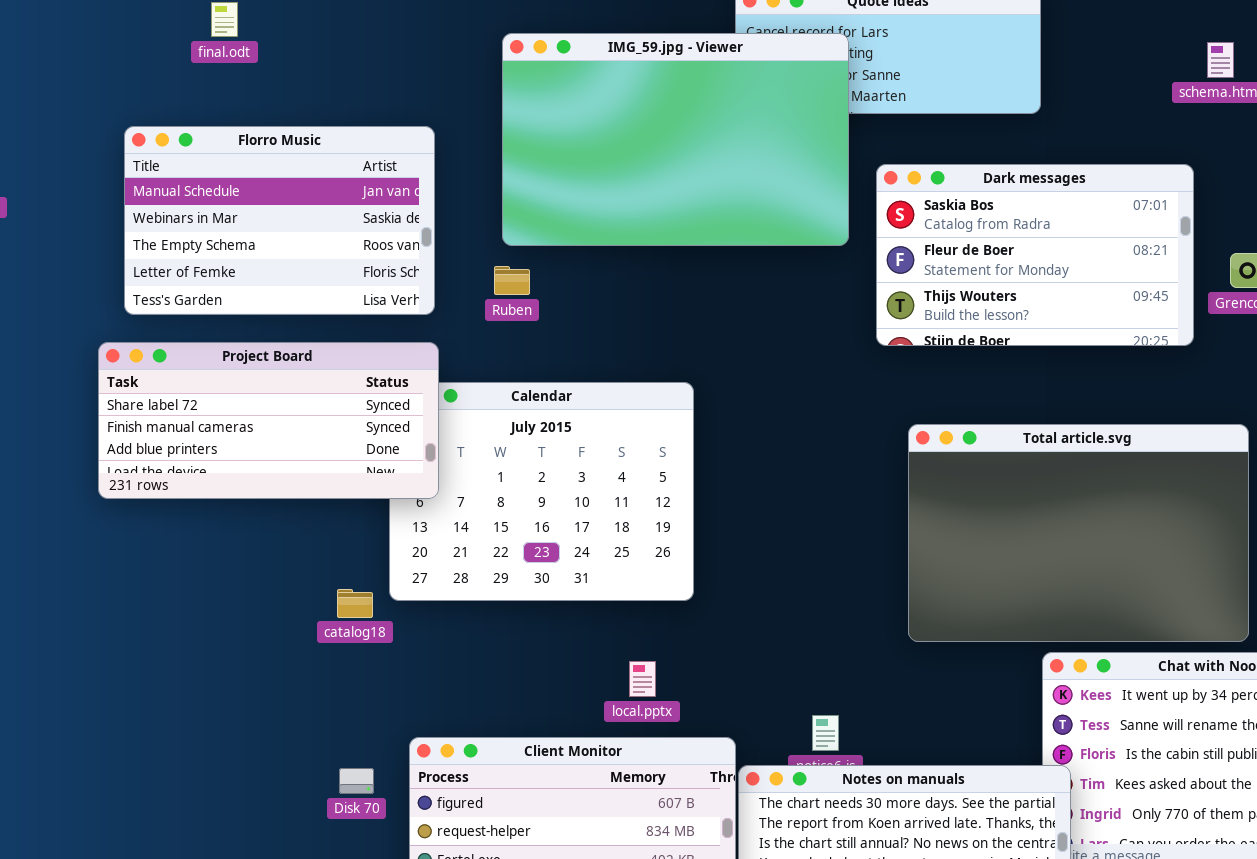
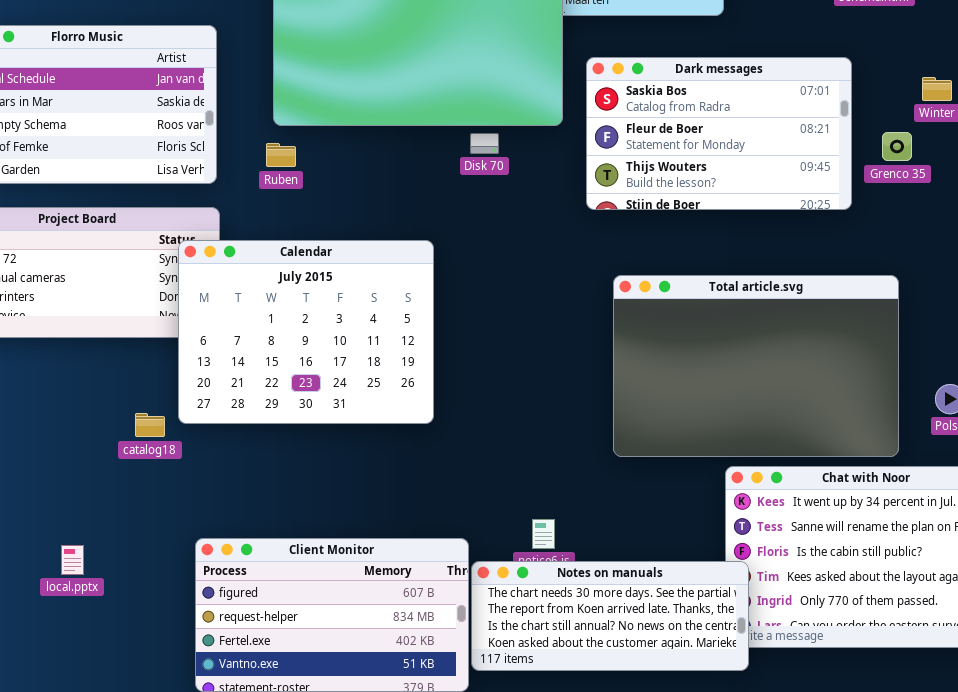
Calendar: [389,382,694,601] -> [178,240,434,424], raised
local.pptx: [629,661,656,697] -> [61,545,84,575], moved
Disk 70: [339,768,374,794] -> [470,133,499,154], moved

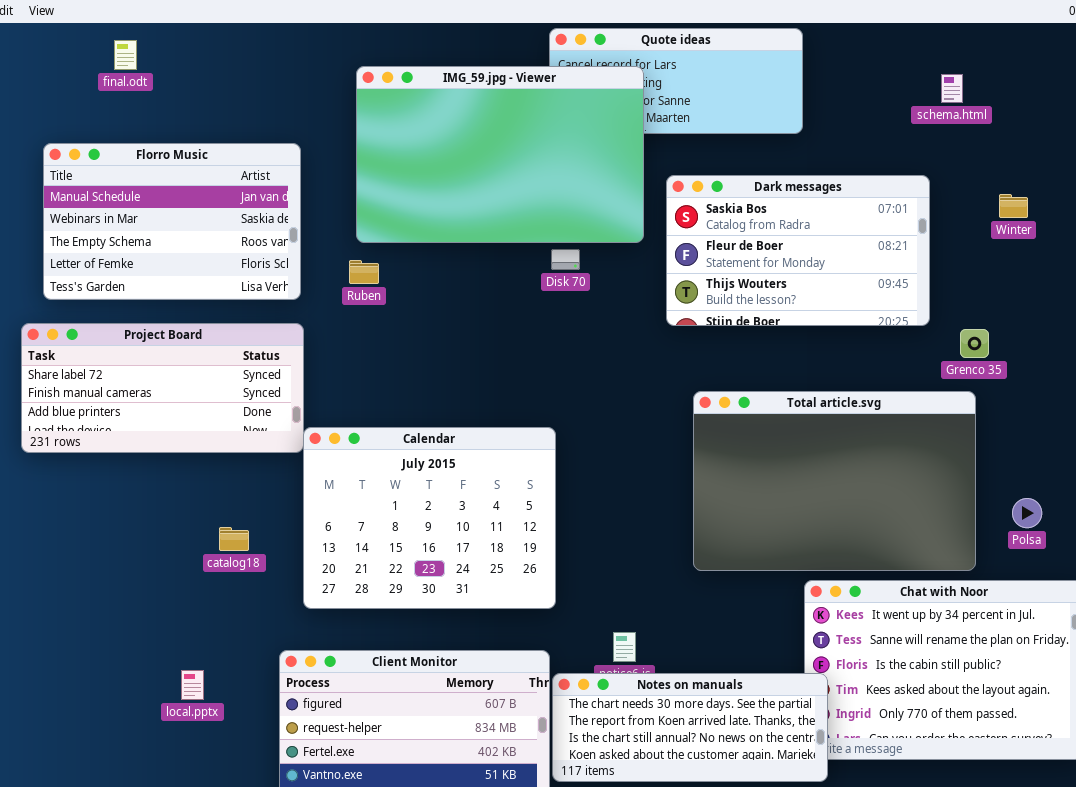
Grenco 35: [882,132,912,161] -> [960,329,989,358], moved
Calendar: [178,240,434,424] -> [303,427,556,609], moved
local.pptx: [61,545,84,575] -> [181,670,204,700], moved

